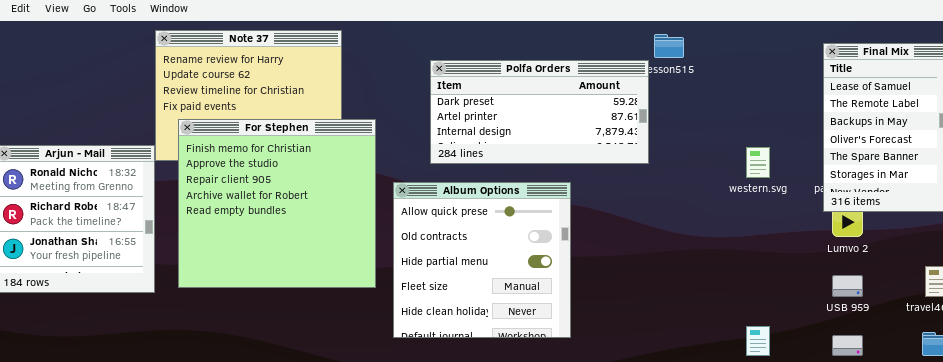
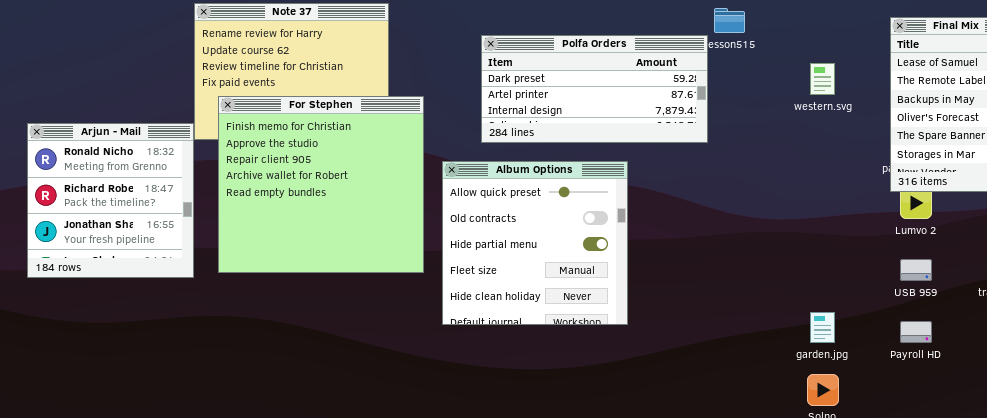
western.svg: [746,147,770,178] -> [810,63,835,95], moved

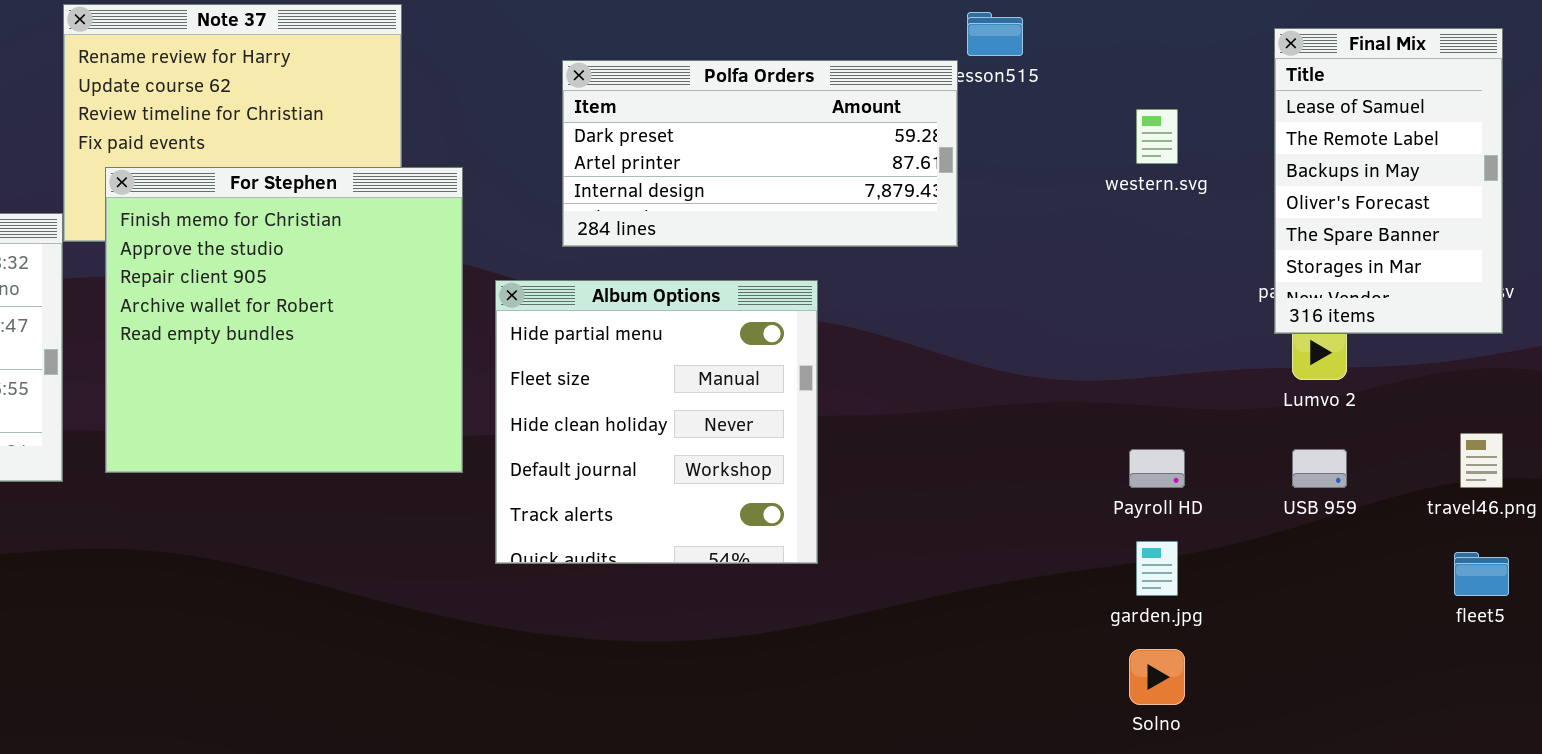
Album Options: [442,161,628,325] -> [495,280,818,564], scrolled down 2 rows
Payroll HD: [900,321,932,343] -> [1129,449,1185,488], moved

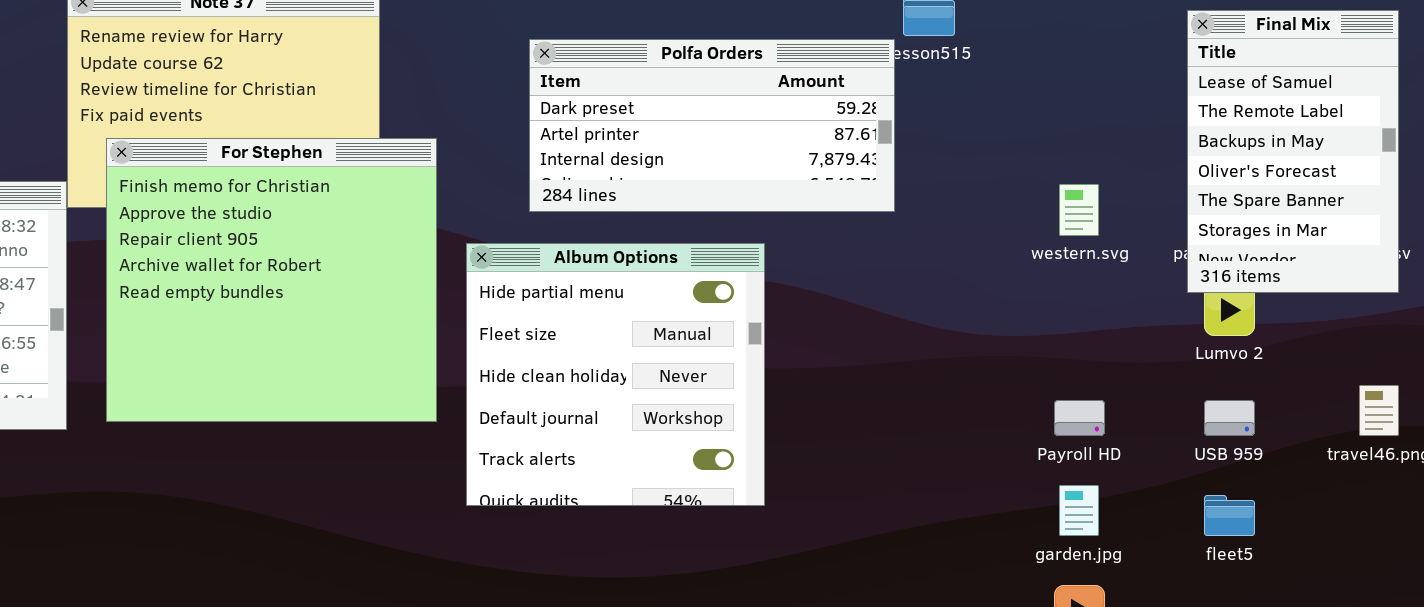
western.svg: [1136,109,1178,164] -> [1059,184,1099,236], moved
fleet5: [1454,552,1509,596] -> [1204,495,1255,536], moved

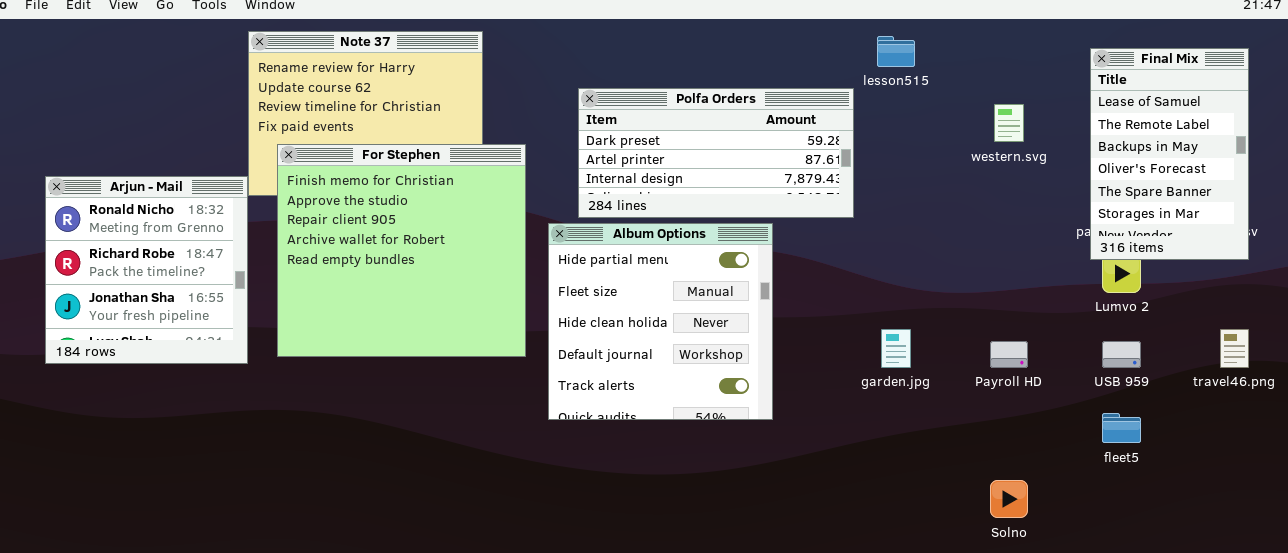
Polfa Orders: [529,39,895,212] -> [578,88,854,218], moved
western.svg: [1059,184,1099,236] -> [994,104,1024,142], moved
garden.jpg: [1059,485,1099,536] -> [881,329,911,368], moved

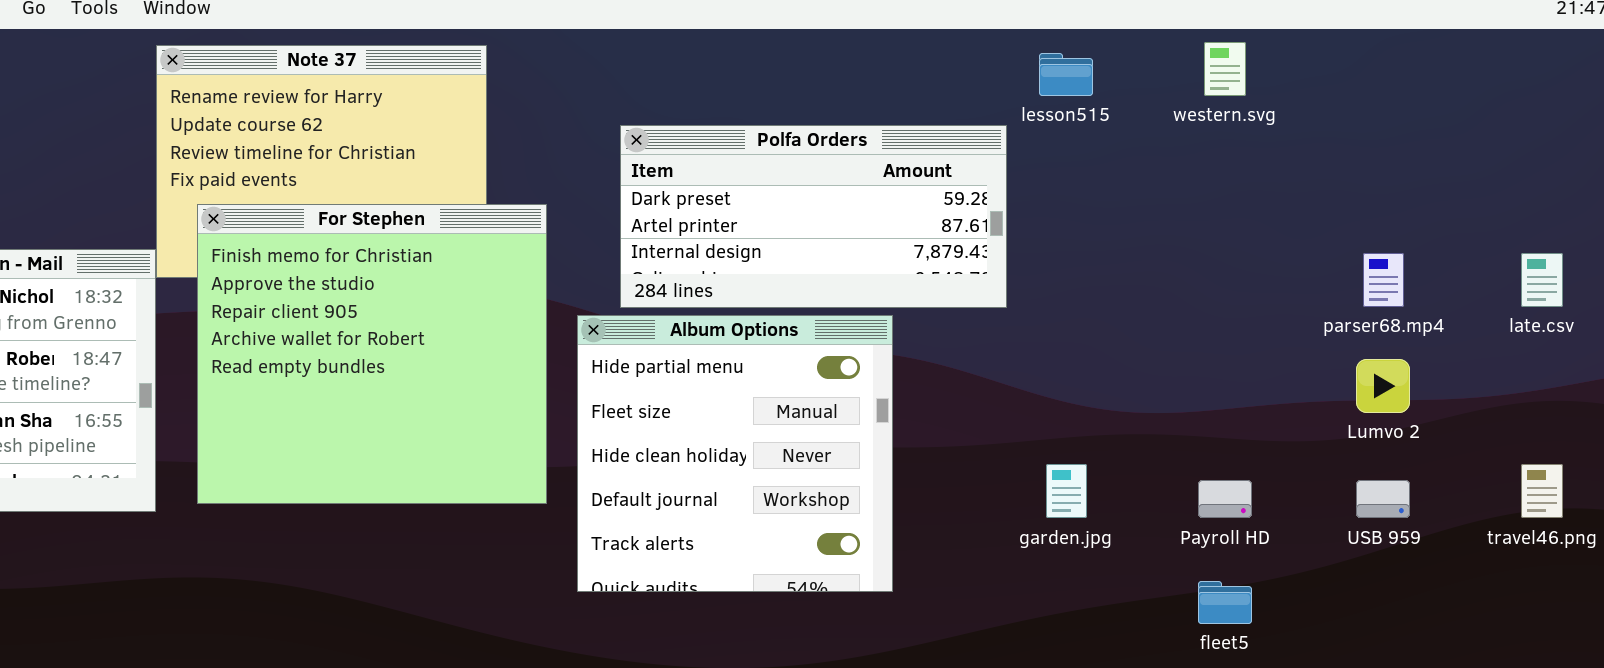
Final Mix: [1090,48,1249,260] -> none, closed
western.svg: [994,104,1024,142] -> [1204,42,1246,96], moved
fleet5: [1102,413,1141,443] -> [1198,581,1252,624], moved

